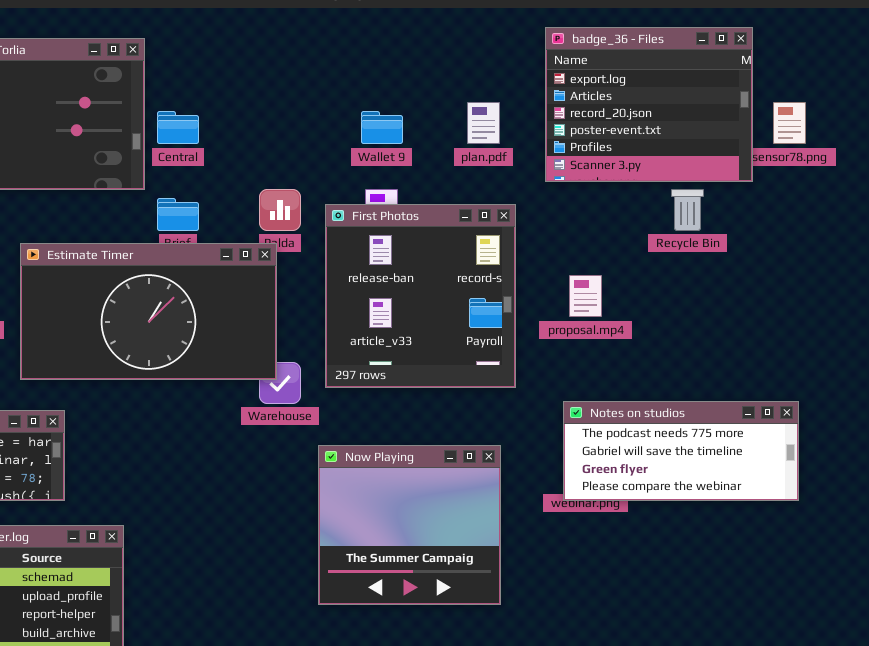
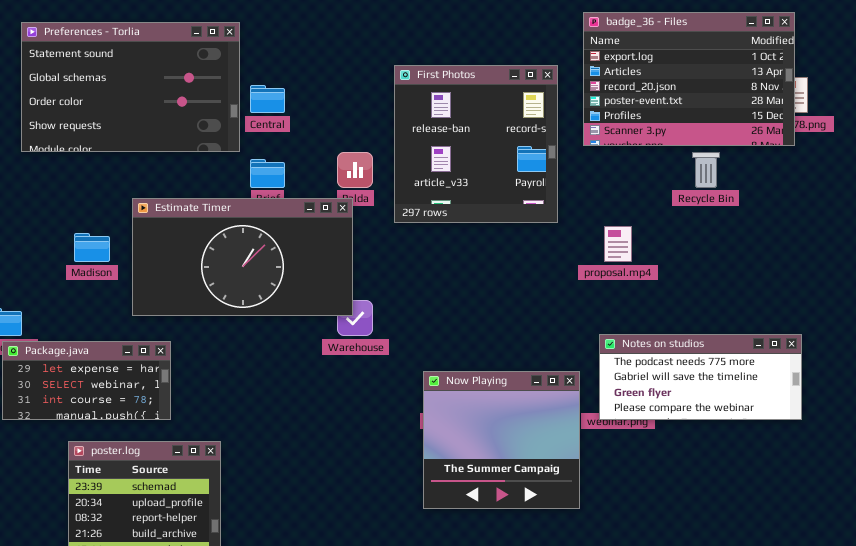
badge_36 - Files: [545,27,753,182] -> [583,12,795,146], resized
First Photos: [325,204,516,388] -> [394,65,558,223], moved
Now Playing: [318,445,501,605] -> [423,371,580,509], moved

